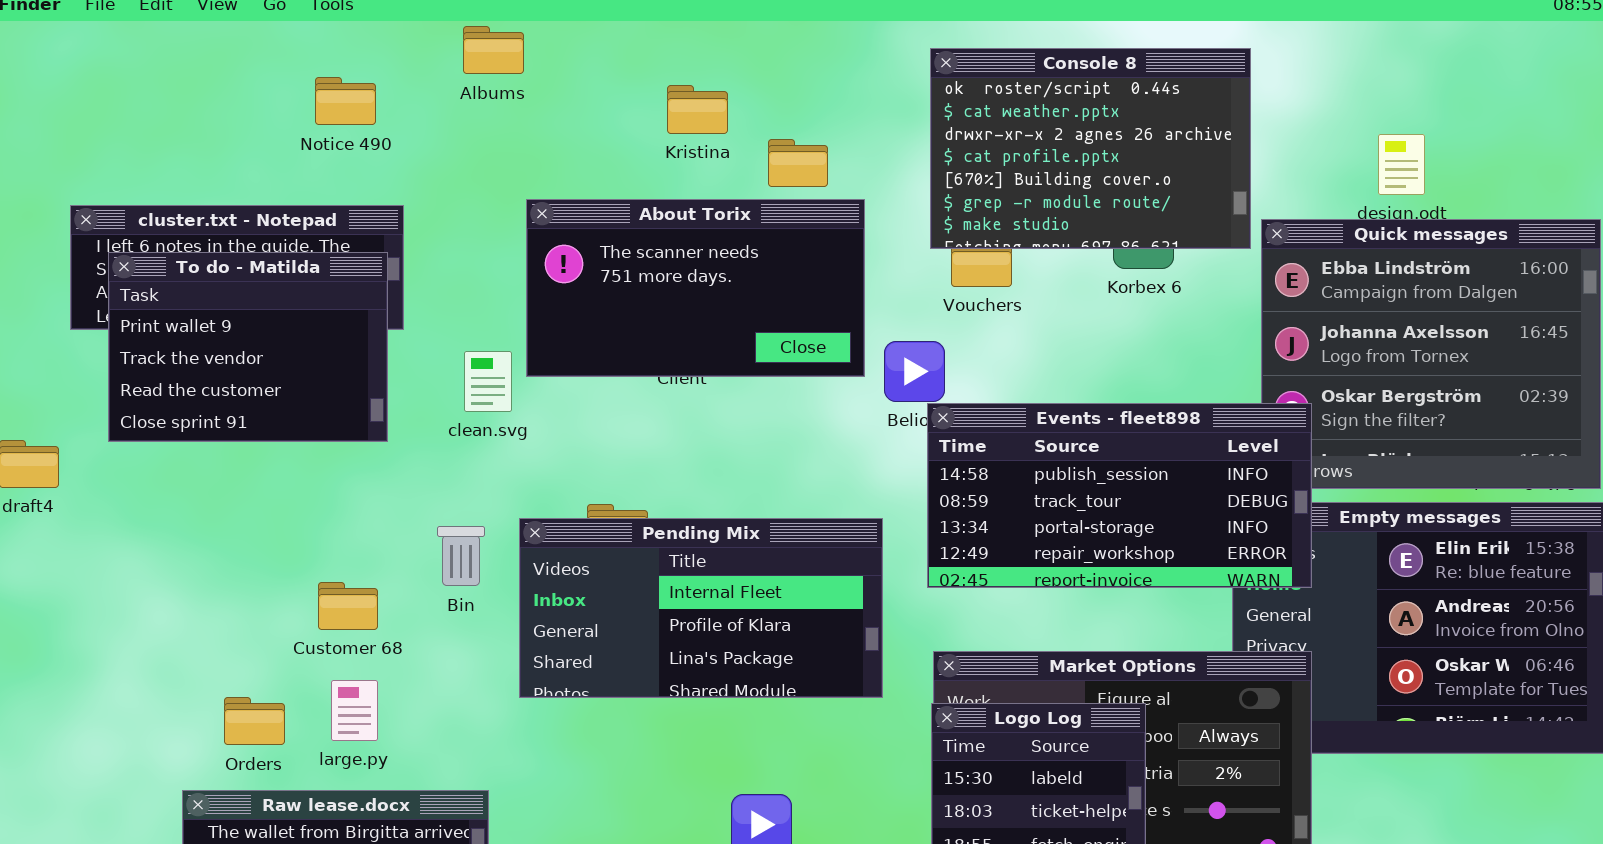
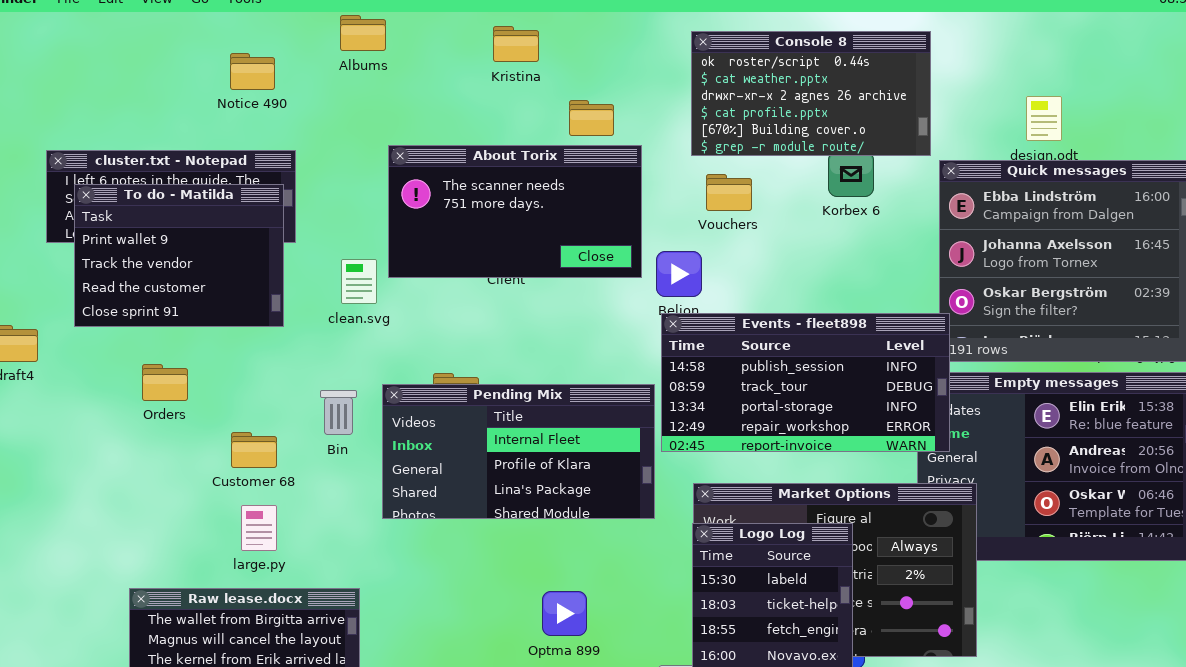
Console 8: [930,48,1251,249] -> [691,31,931,156], resized
Kristina: [667,85,728,134] -> [493,26,539,62], moved
Events - fleet898: [927,403,1312,588] -> [661,313,950,452], moved
Orders: [224,697,285,745] -> [142,364,188,401], moved

